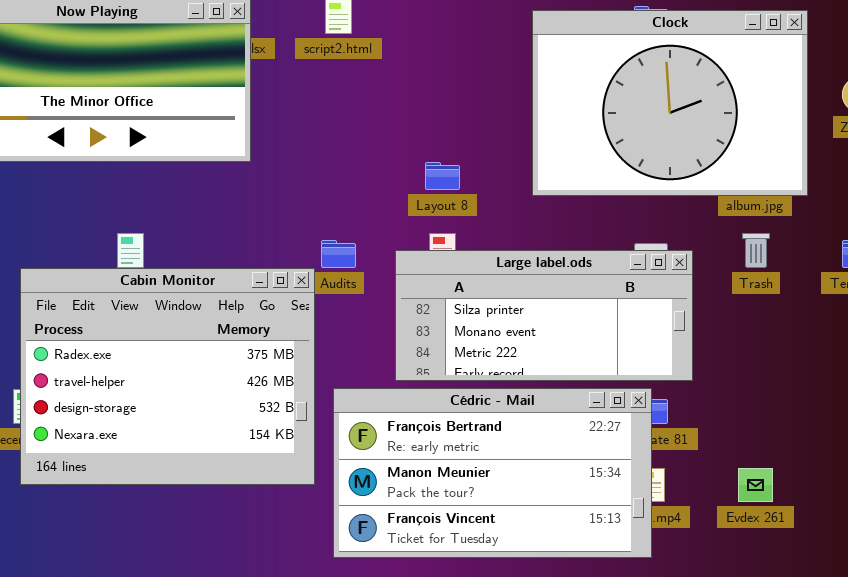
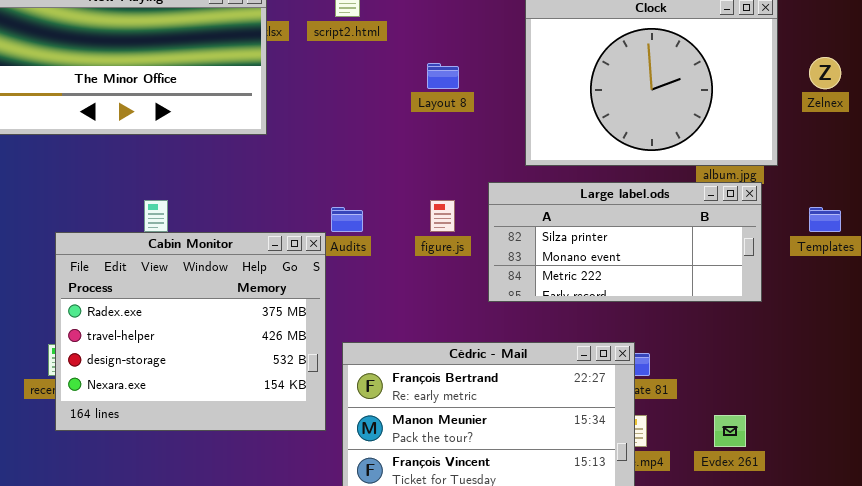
Layout 8: [425,162,460,190] -> [427,63,459,89], moved
Large label.ods: [395,250,693,381] -> [488,182,762,302], moved

